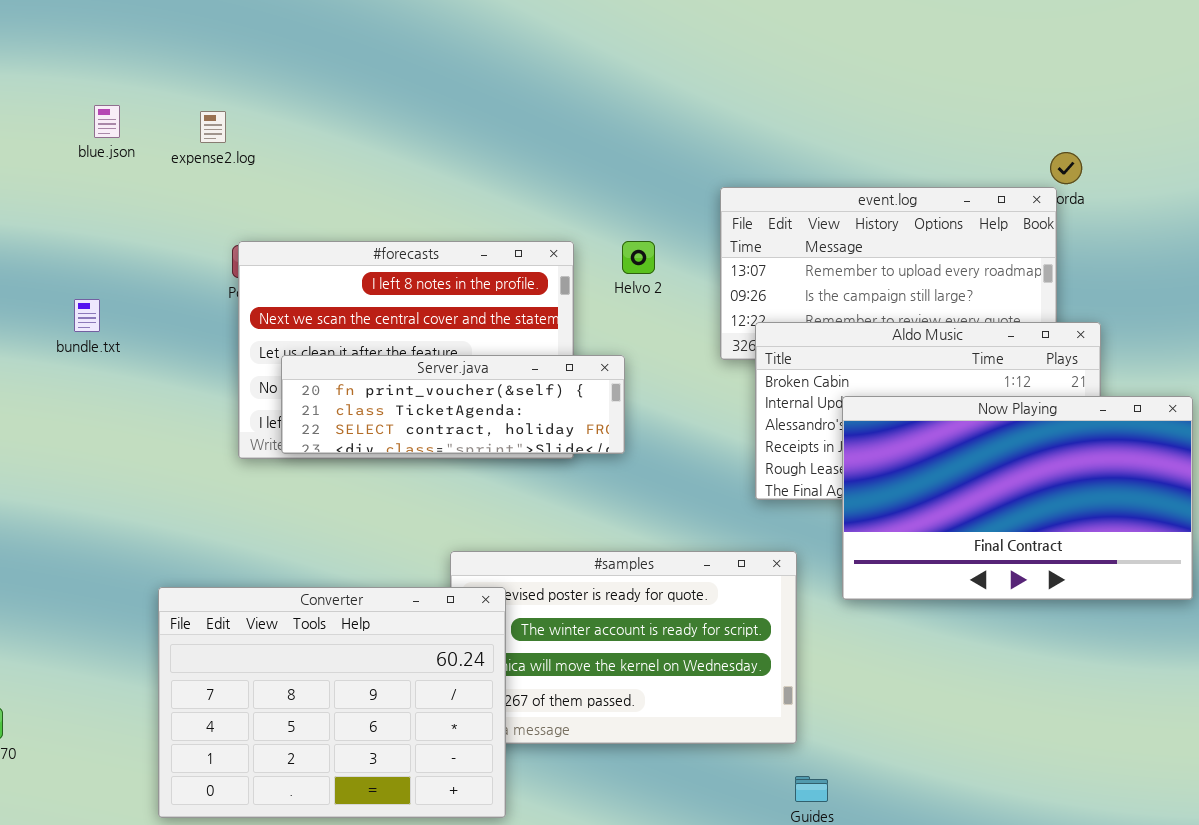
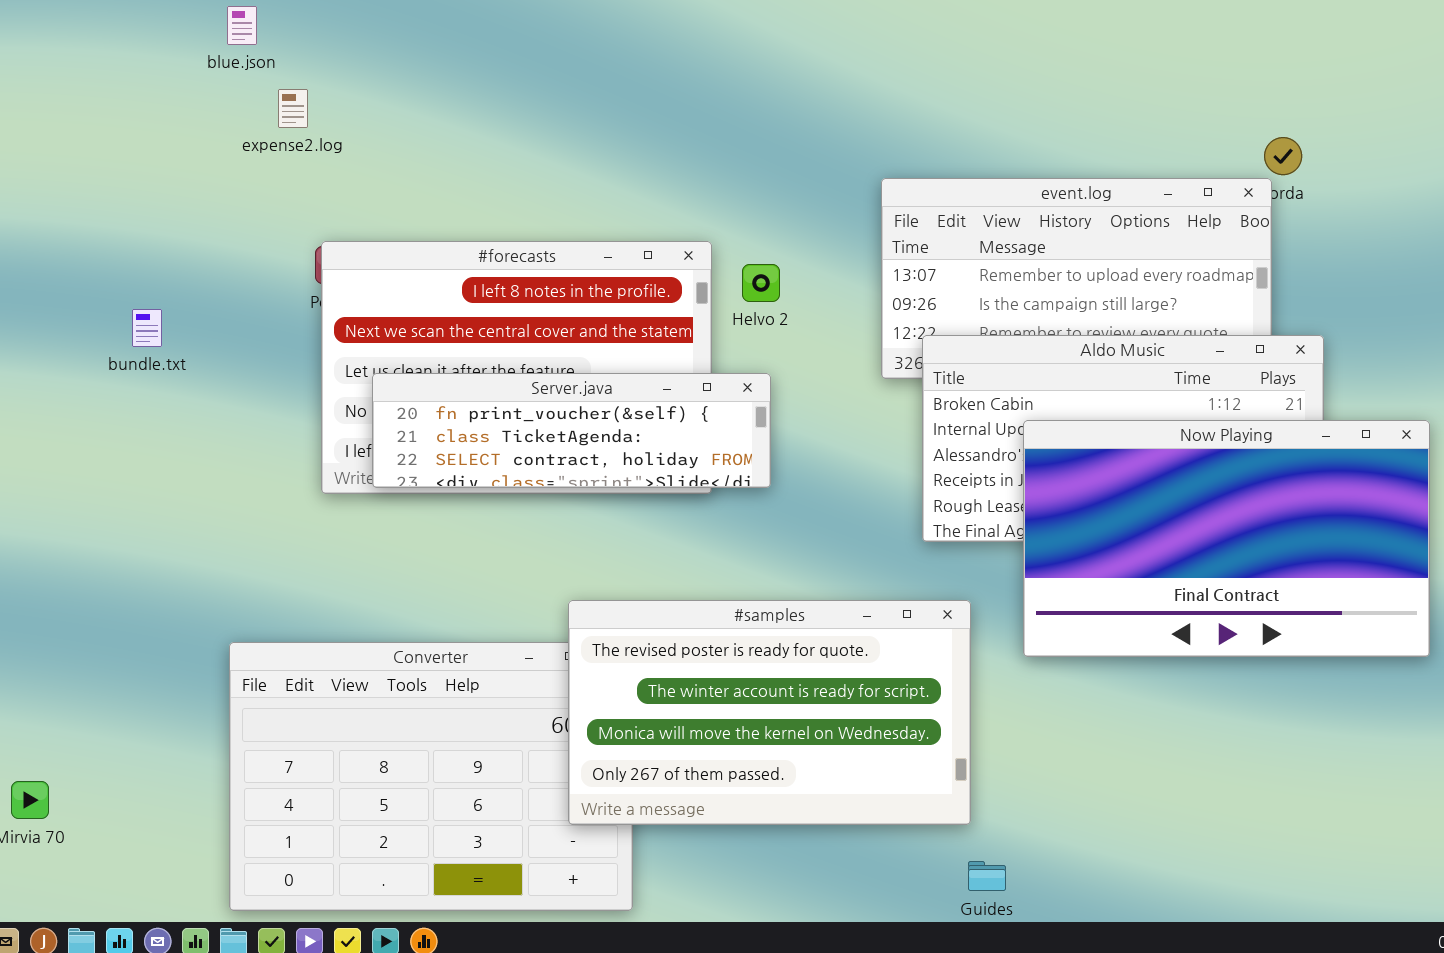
blue.json: [94,105,120,138] -> [227,6,257,45], moved
Helvo 2: [622,241,655,274] -> [742,264,780,302], moved
#samples: [450,551,797,744] -> [568,600,971,825], raised

